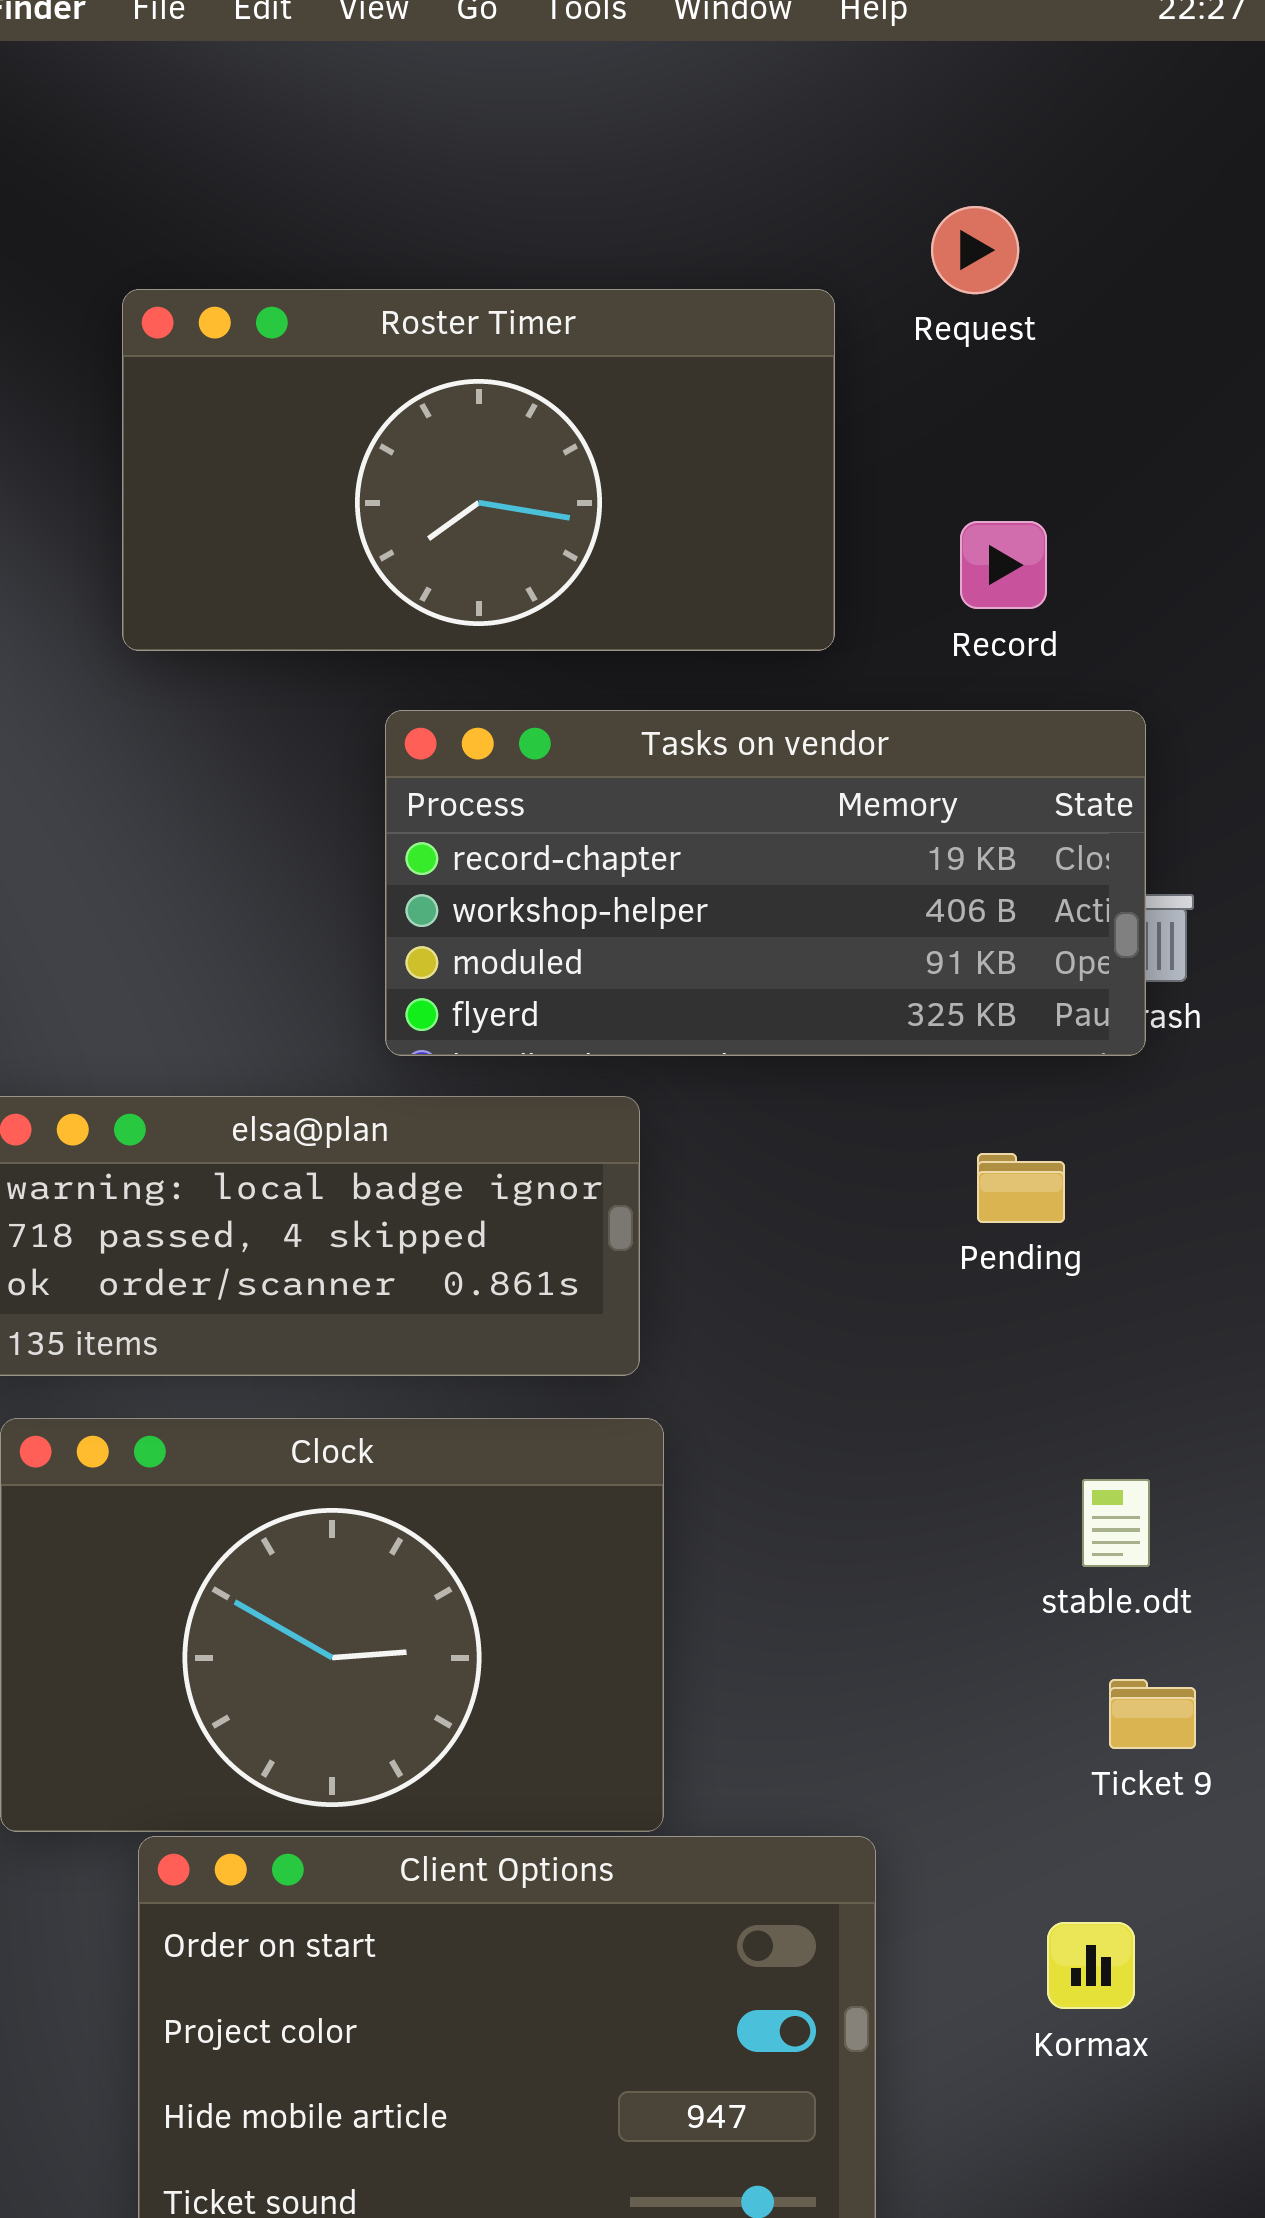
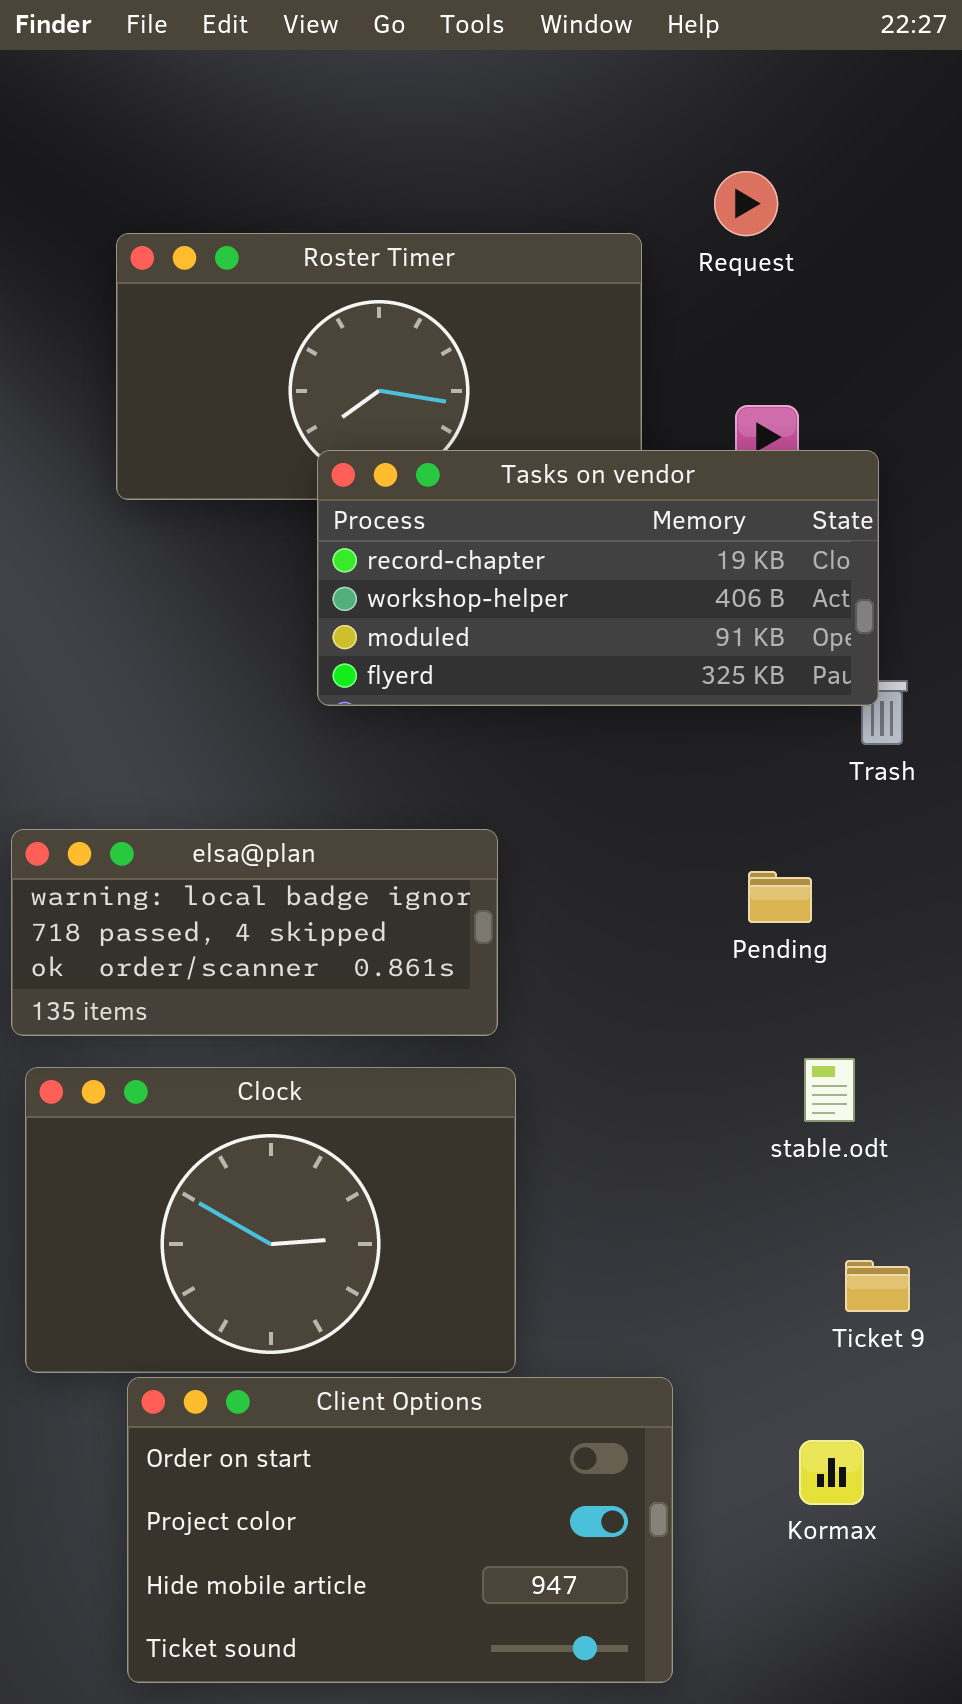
Tasks on vendor: [385,710,1146,1056] -> [317,450,879,706], moved
stable.odt: [1082,1479,1150,1567] -> [804,1058,855,1122], moved

